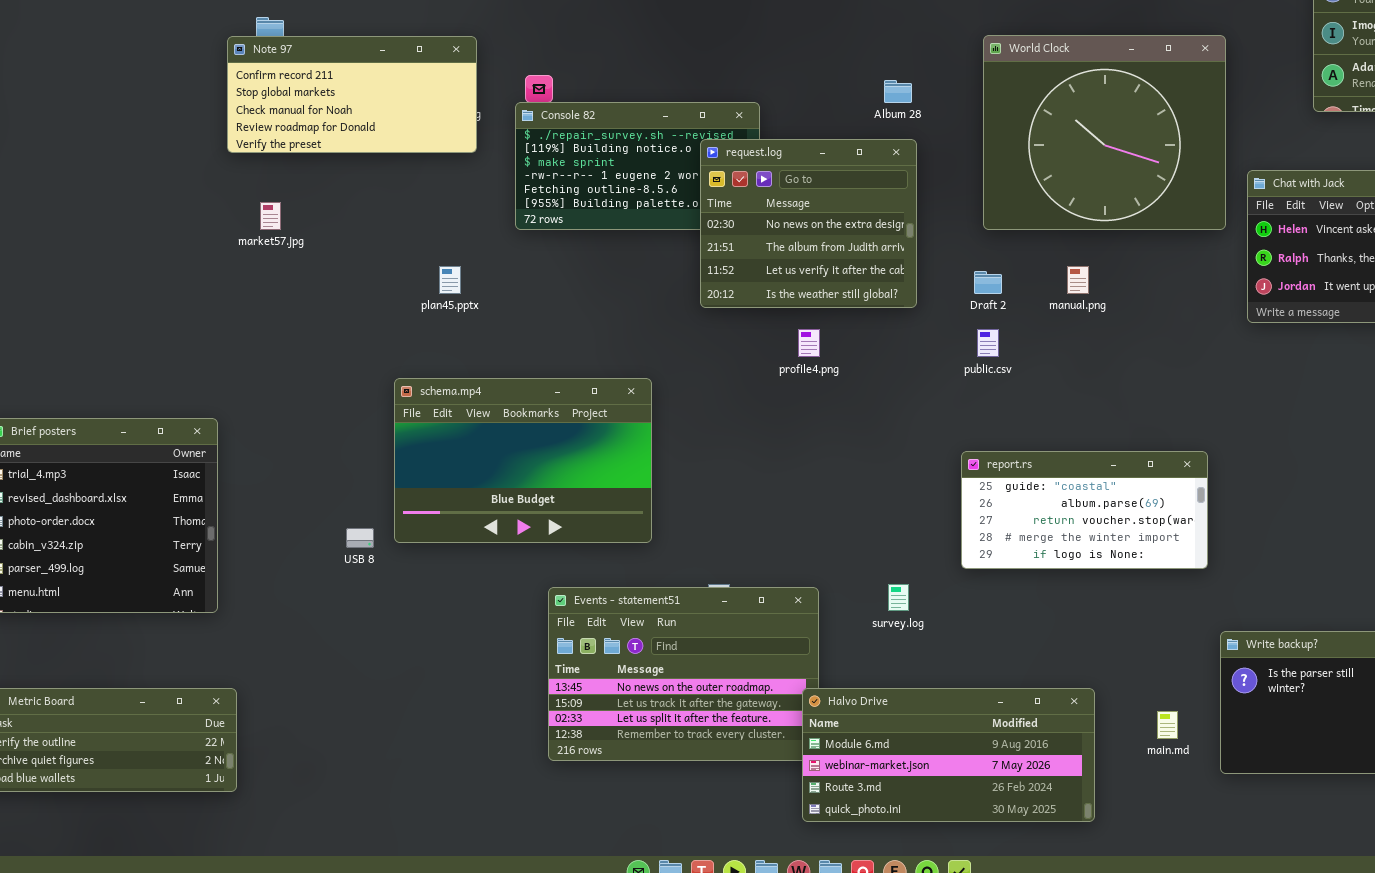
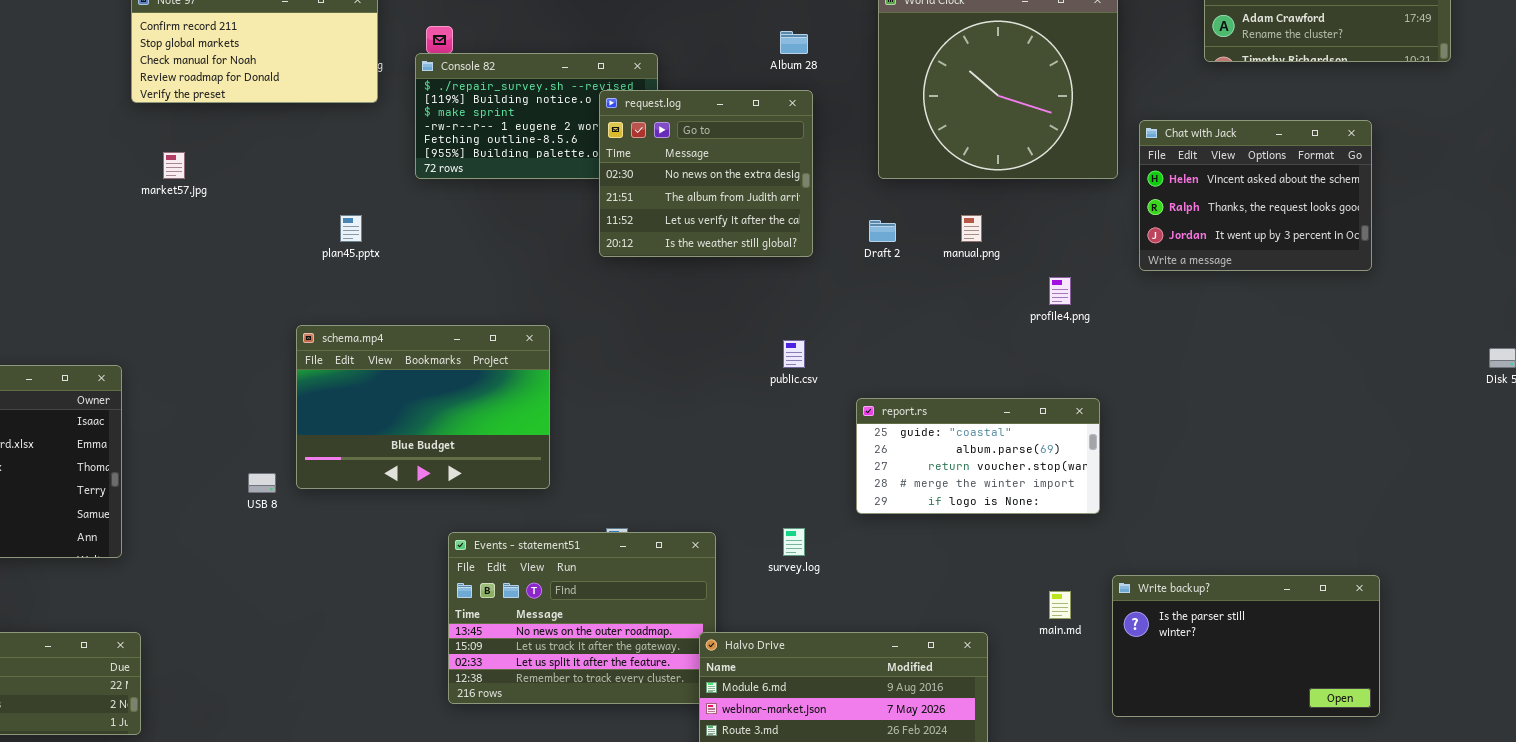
profile4.png: [798,329,820,357] -> [1049,277,1071,305], moved
public.csv: [977,329,999,357] -> [783,340,805,368], moved
main.md: [1157,711,1178,739] -> [1049,591,1071,619], moved

